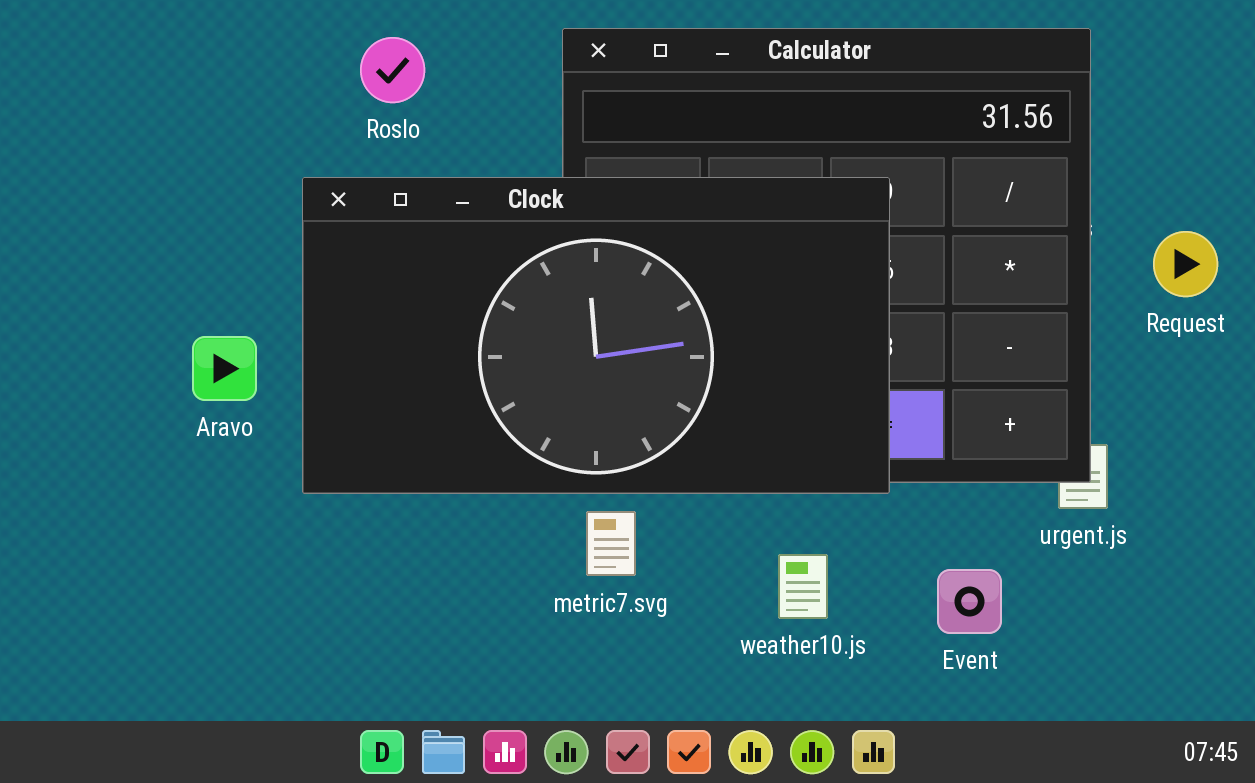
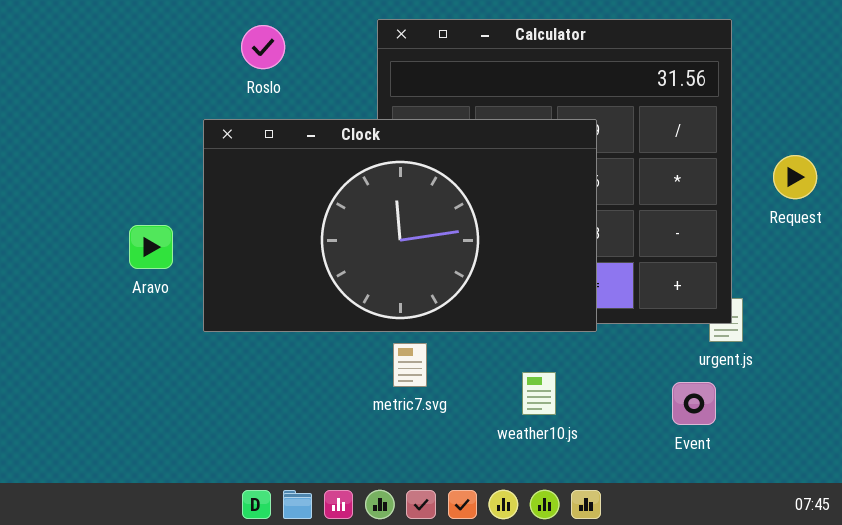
Event: [937,569,1002,634] -> [672,382,716,425], moved

